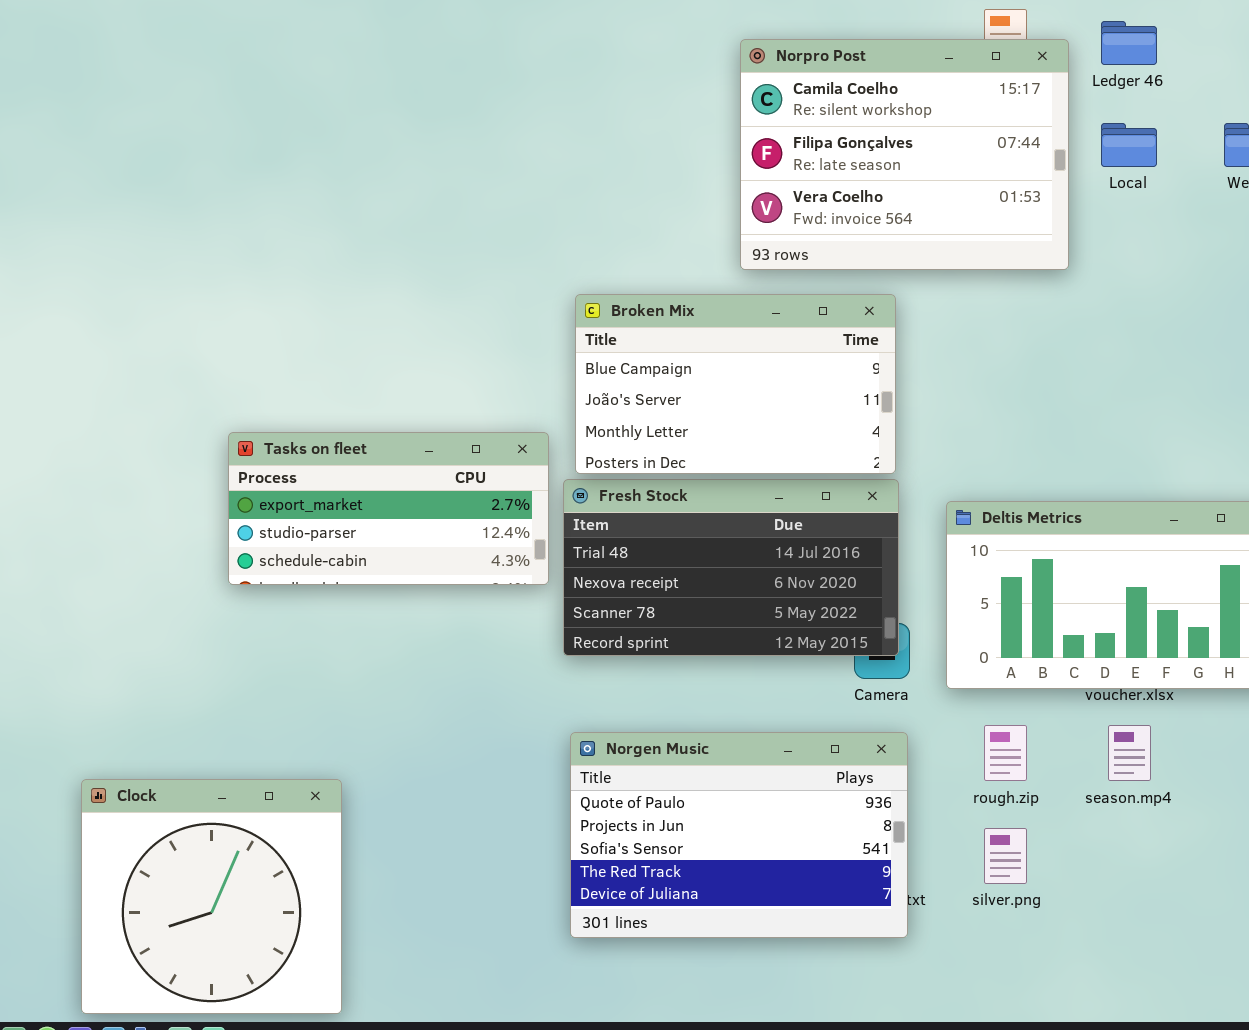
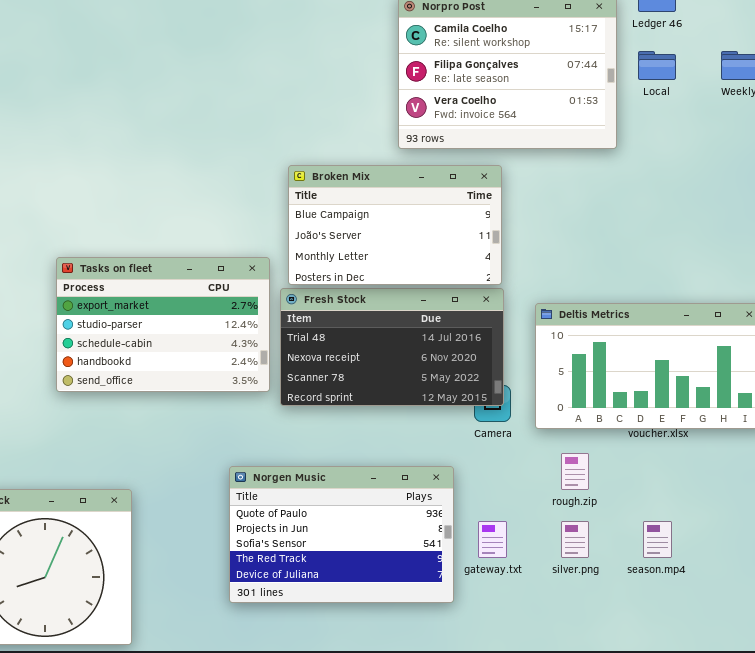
Tasks on fleet: [228,432,549,585] -> [56,257,270,392], resized
season.mp4: [1108,725,1151,781] -> [643,521,672,558], moved
Norgen Music: [570,732,908,938] -> [229,466,454,603], moved

